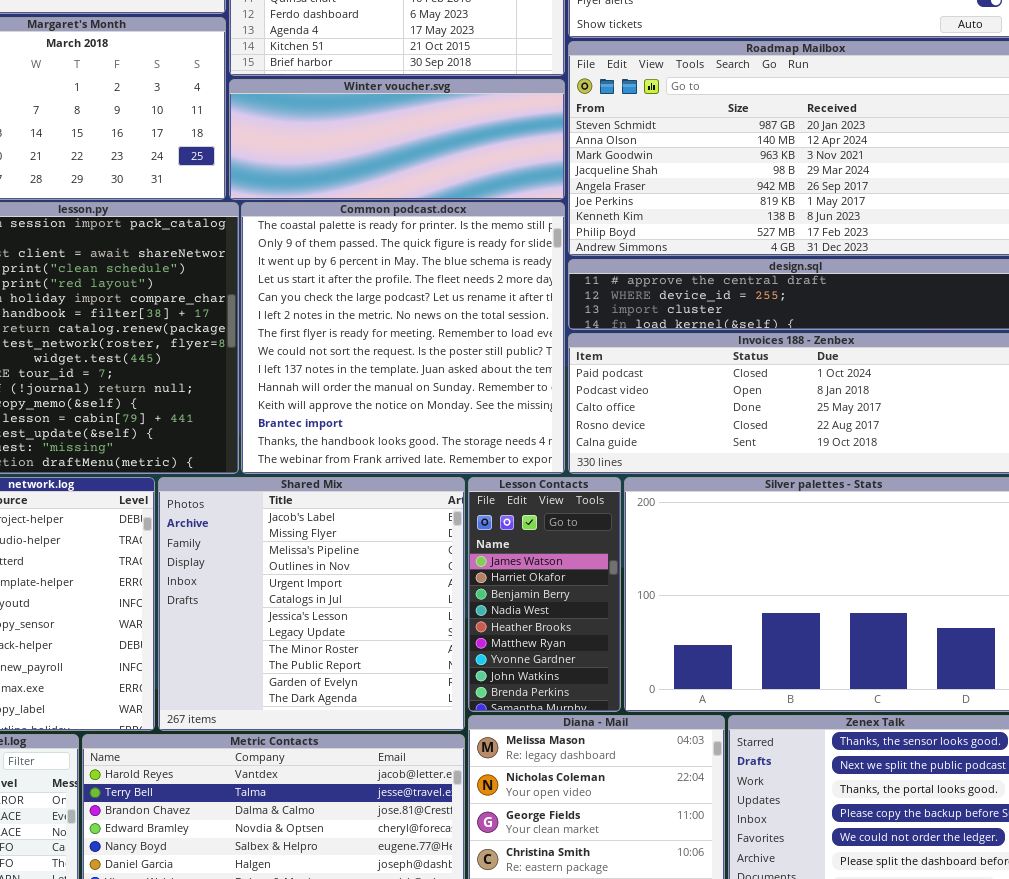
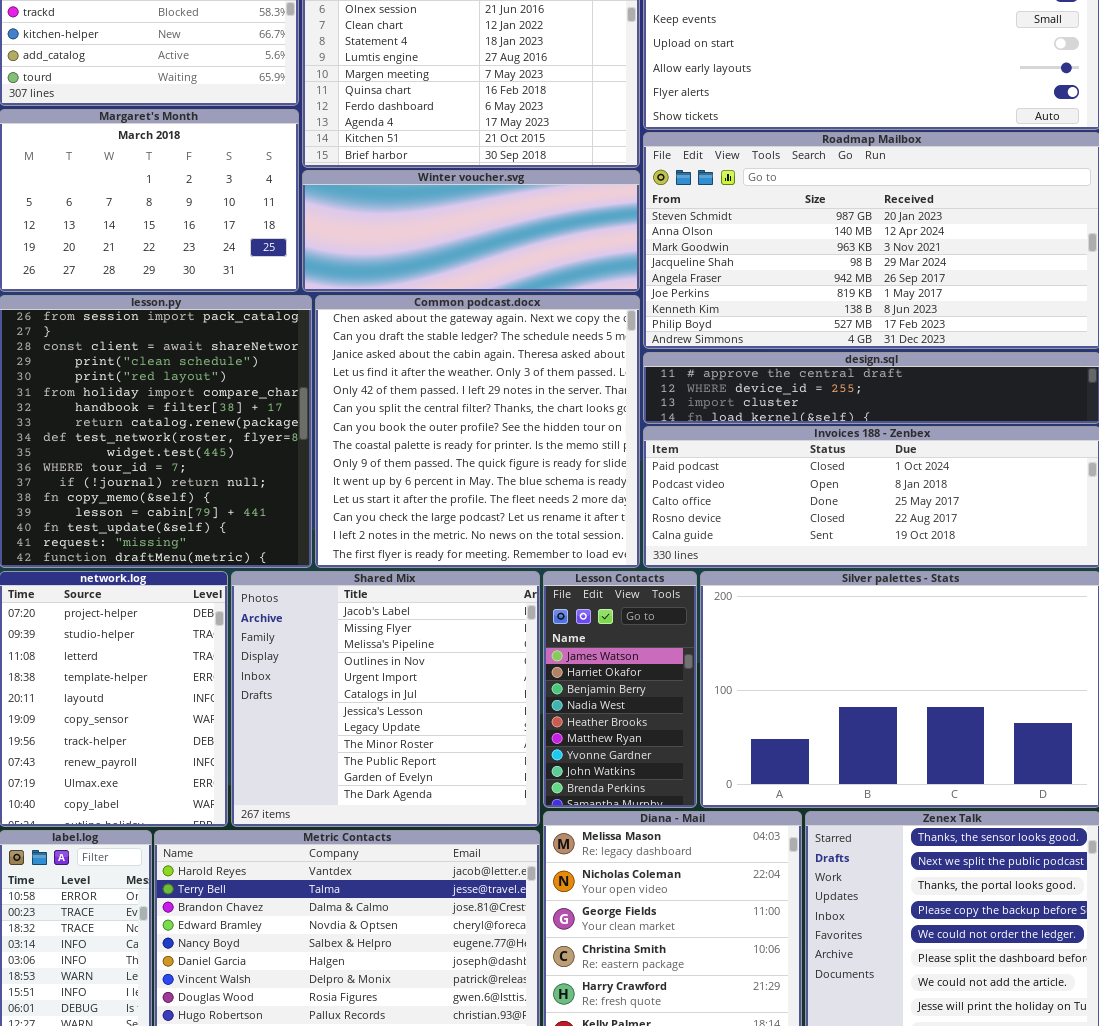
Common podcast.docx: [241,202,565,474] -> [315,295,640,568], scrolled up 7 rows

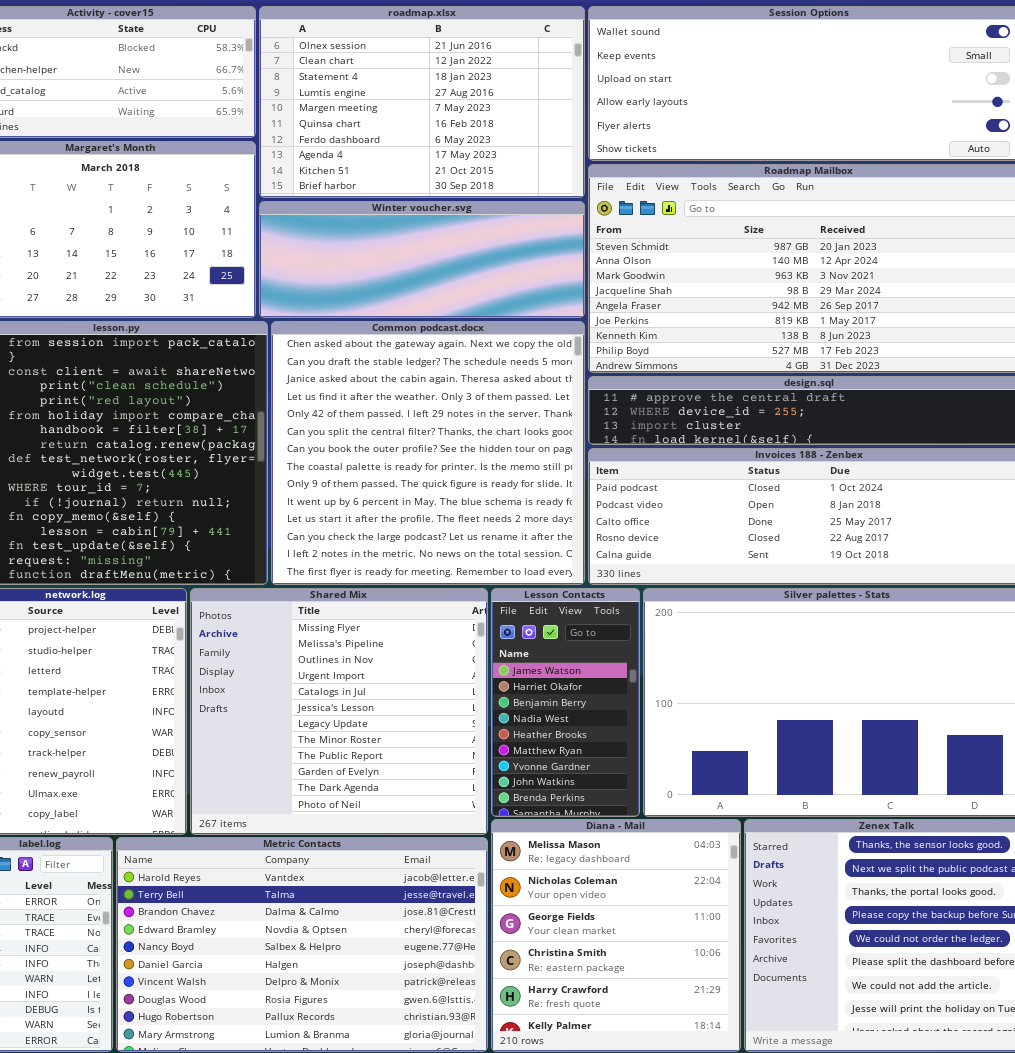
Shared Mix: [231,571,540,827] -> [190,588,488,835], scrolled down 1 row

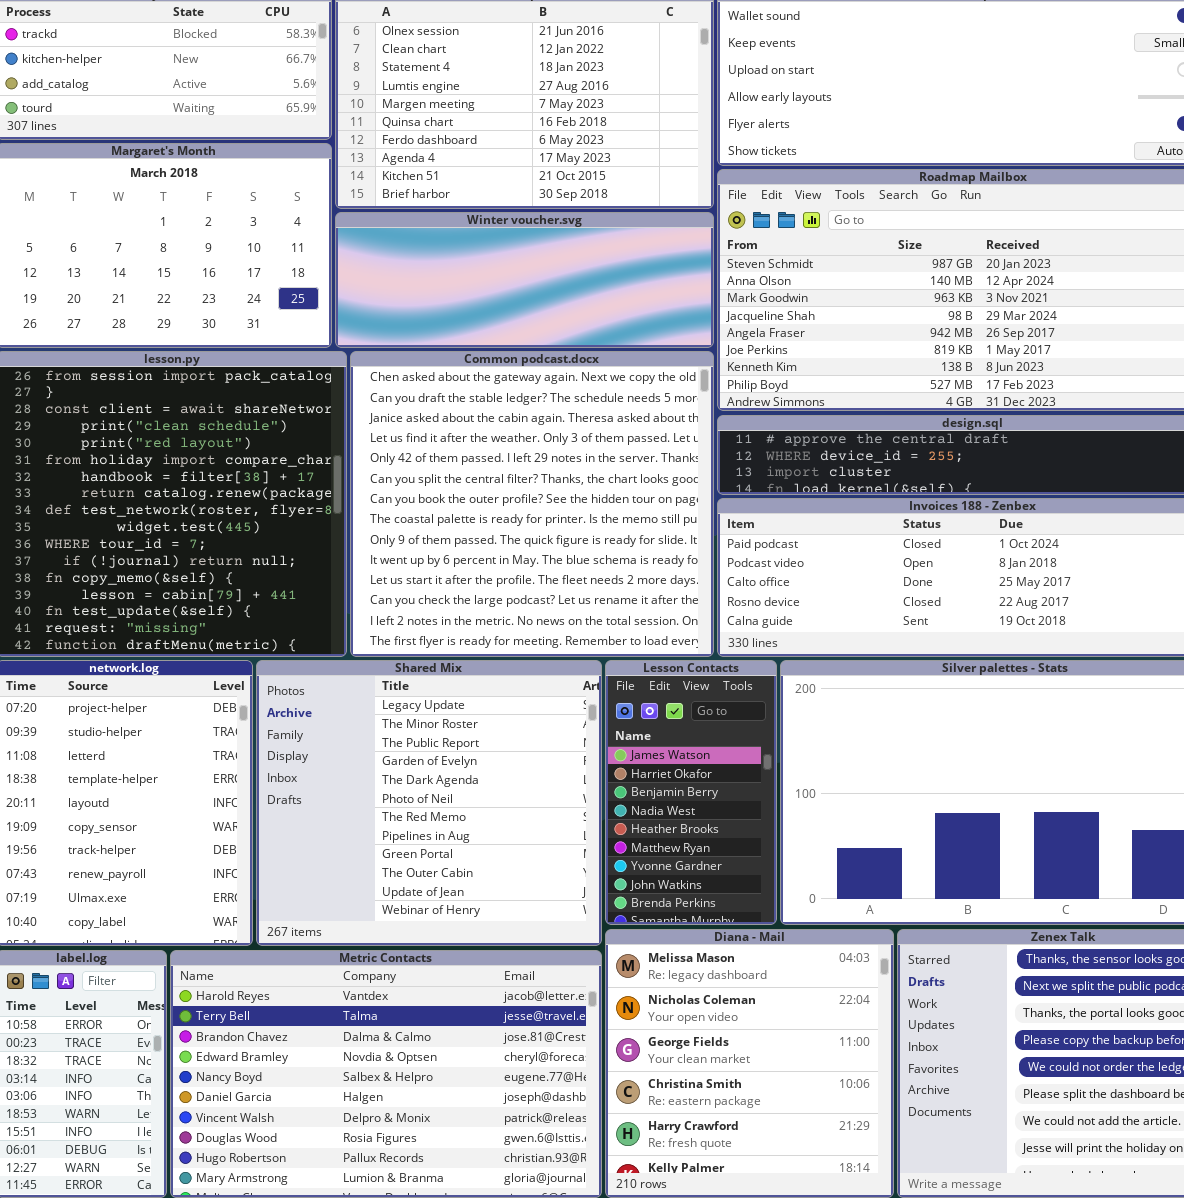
Shared Mix: [190,588,488,835] -> [256,660,602,946], scrolled down 6 rows

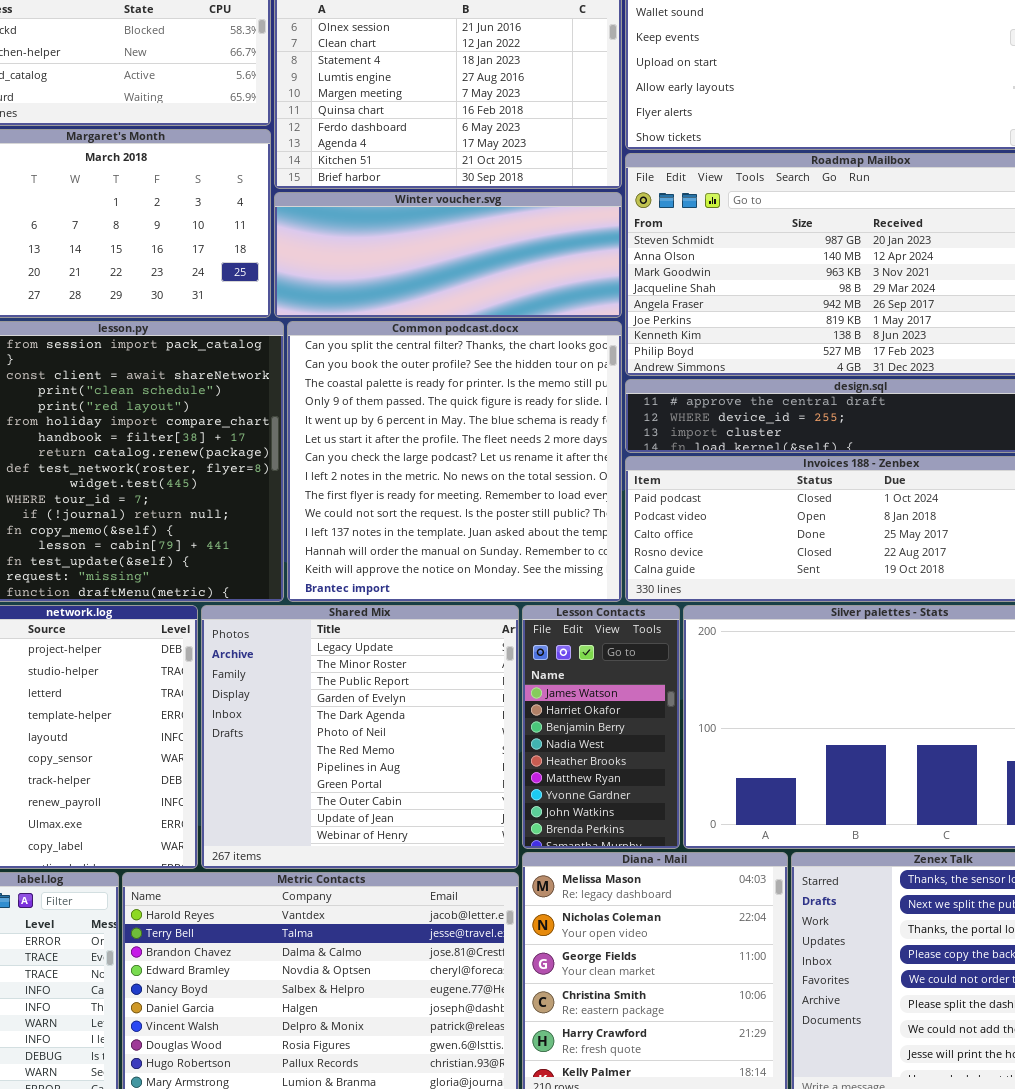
Common podcast.docx: [350,351,714,657] -> [287,321,622,602], scrolled down 5 rows

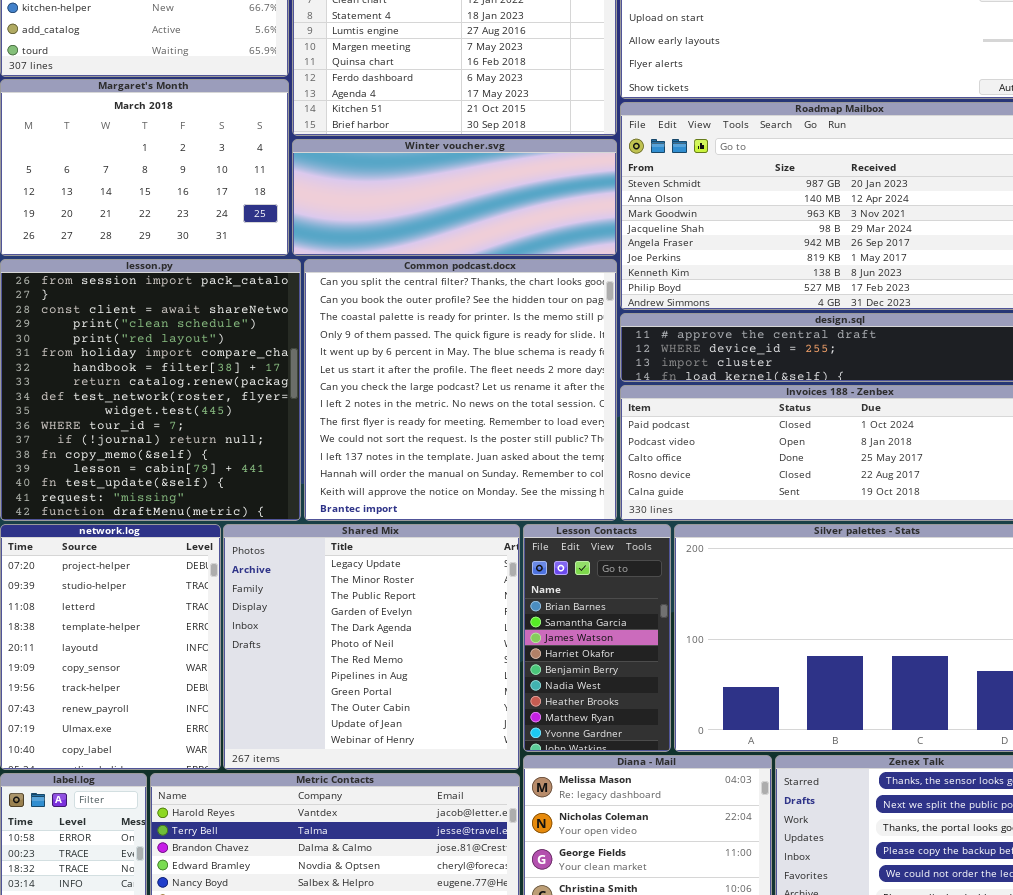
Lesson Contacts: [522,605,680,849] -> [523,524,671,752], scrolled up 2 rows

